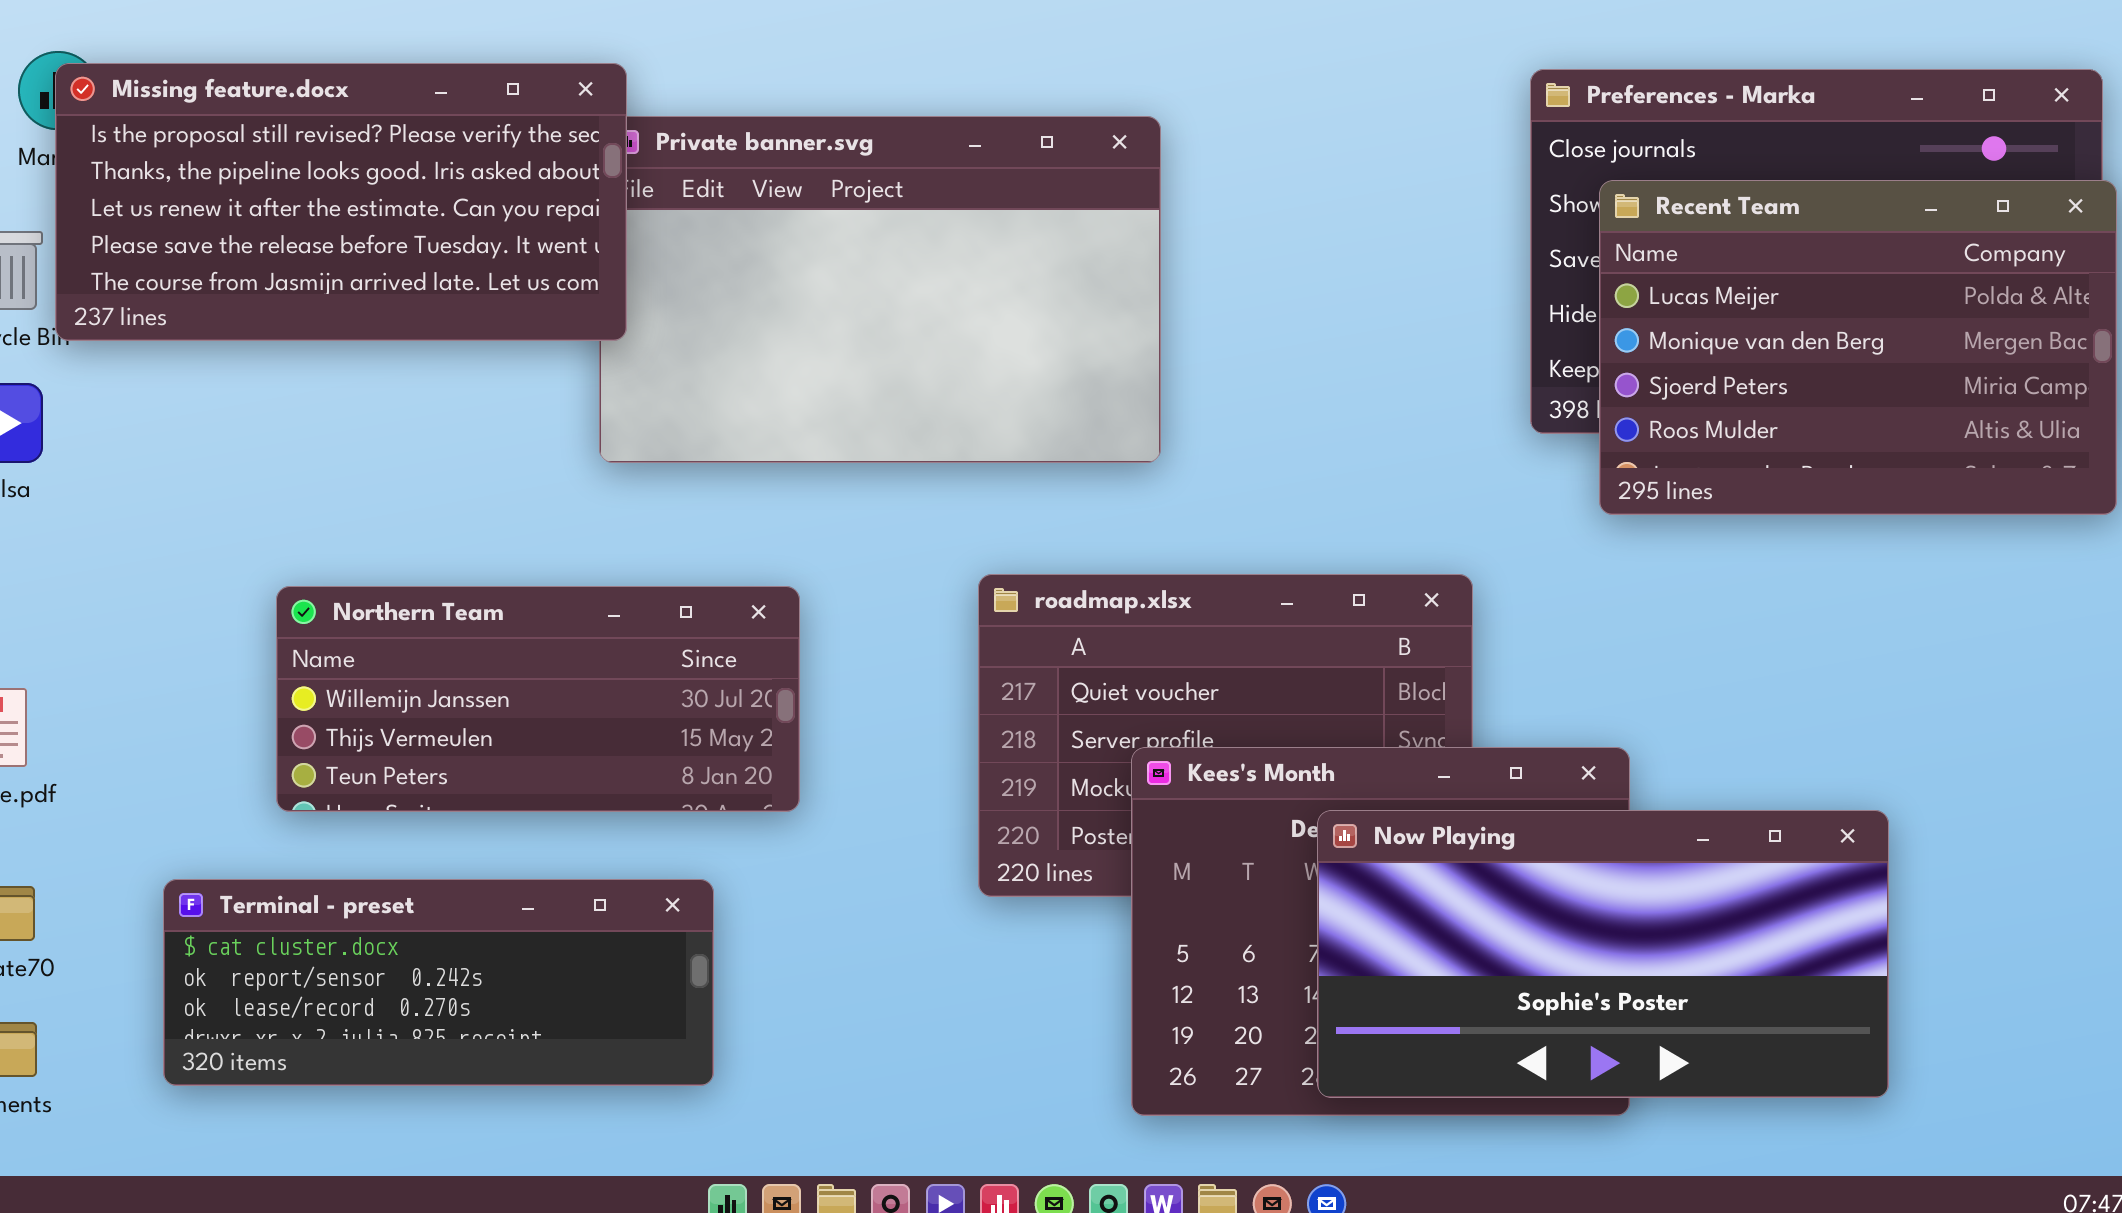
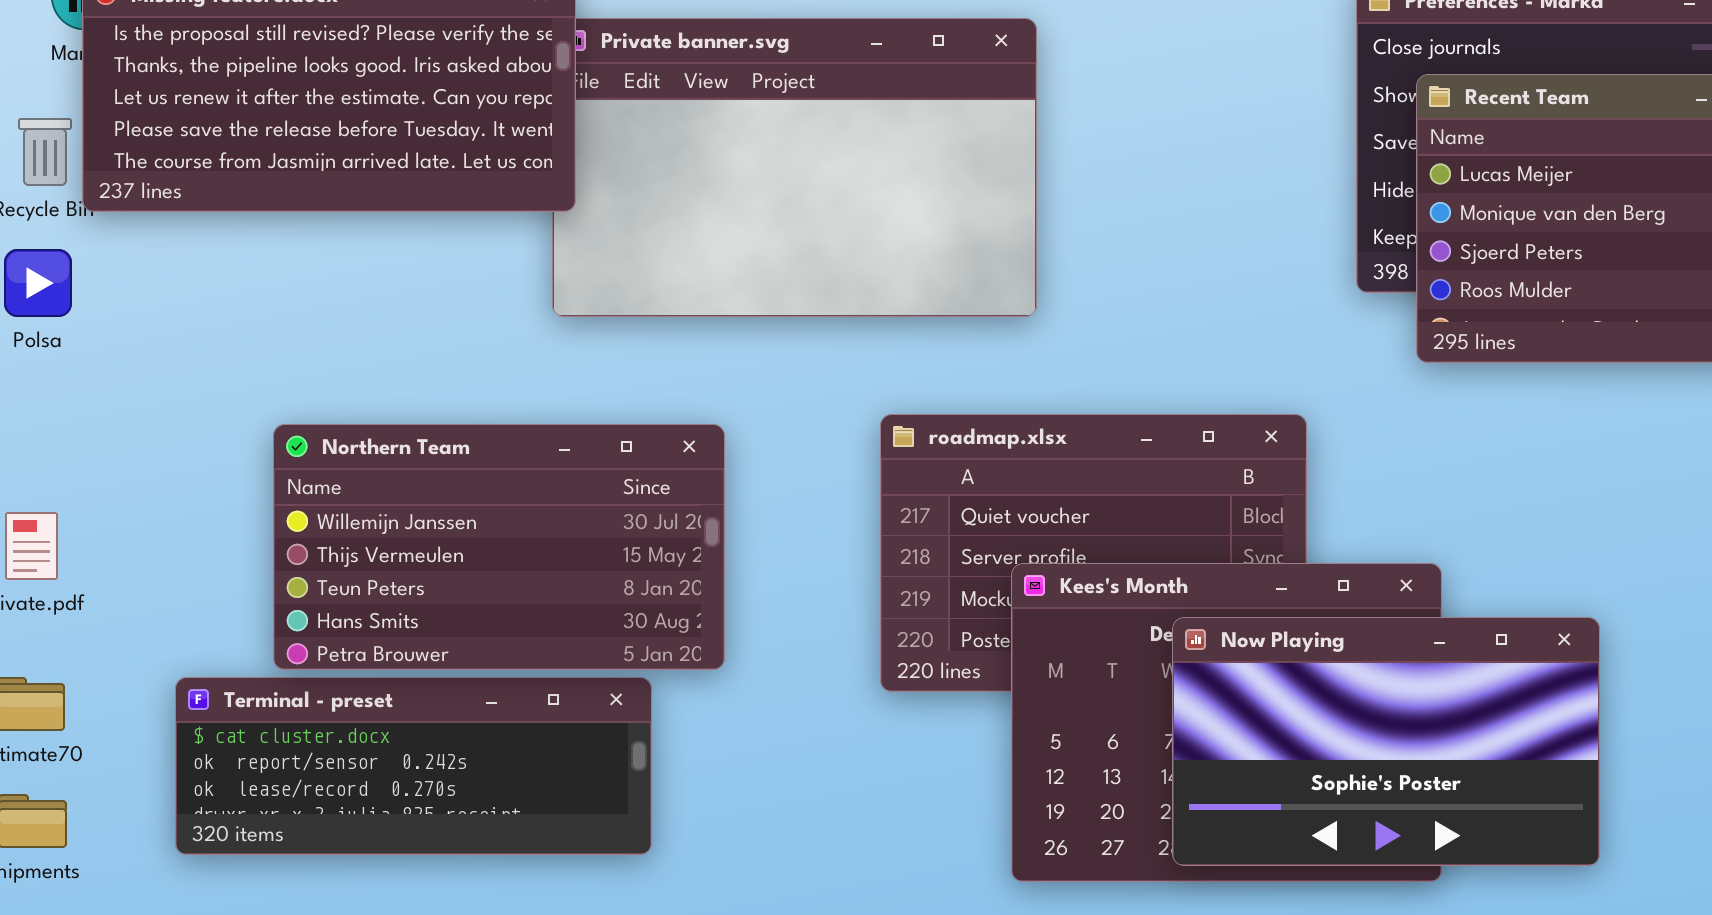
Northern Team: [276,586,800,812] -> [273,424,725,670], resized
Now Playing: [1317,810,1889,1098] -> [1172,617,1600,866], resized

